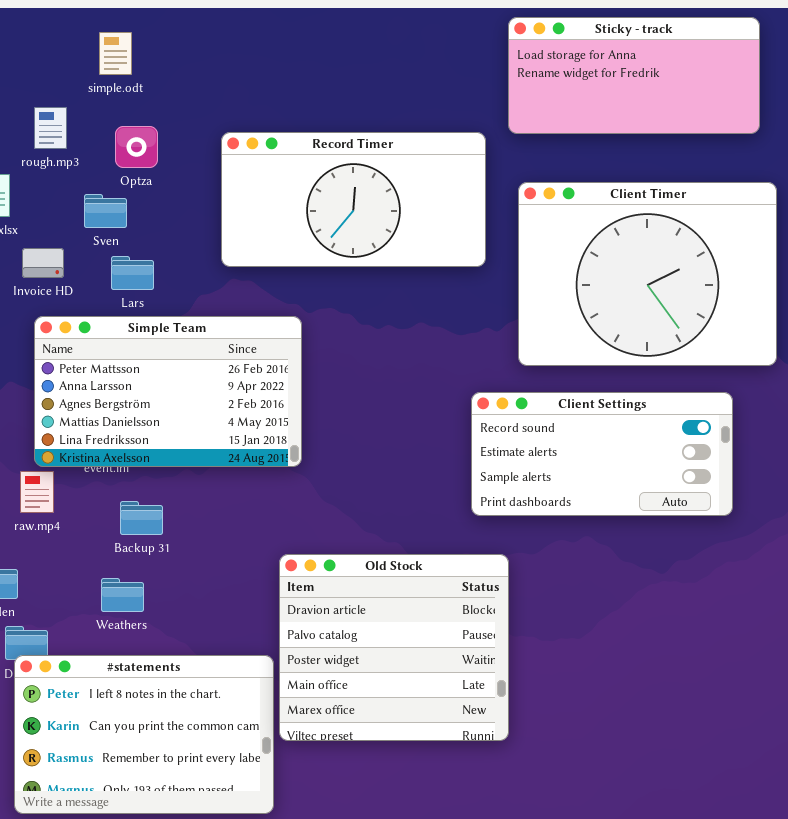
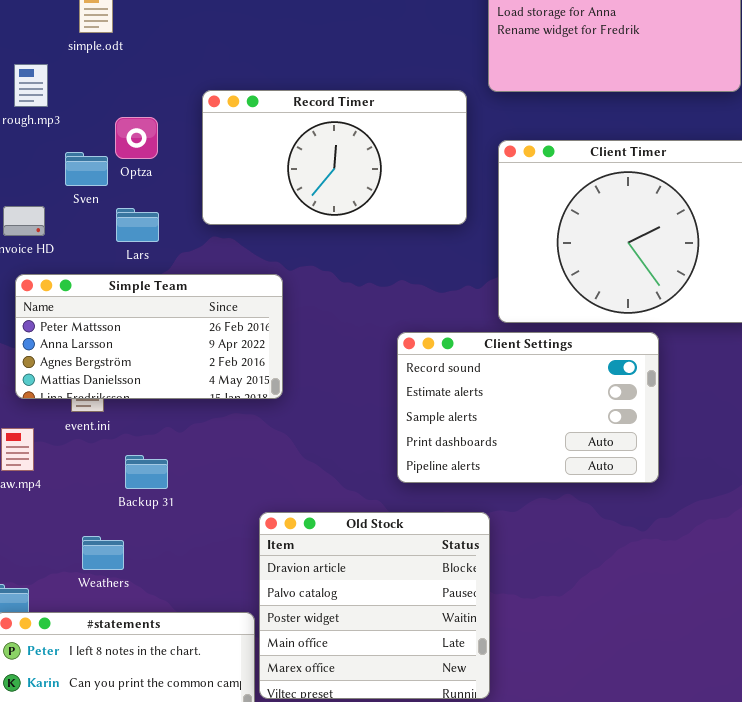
Optza: [115,126,158,168] -> [115,117,158,159], moved
Lars: [111,256,154,290] -> [116,208,159,242], moved
Simple Team: [34,316,302,467] -> [15,274,283,399], resized
Client Settings: [471,392,733,516] -> [397,332,659,483], moved, resized
Backup 31: [120,501,163,535] -> [125,455,168,489], moved

